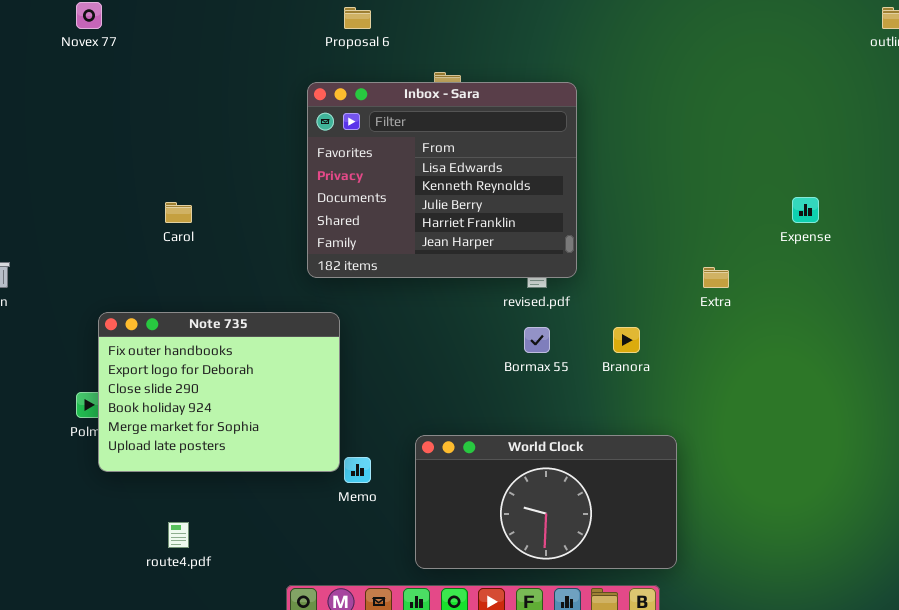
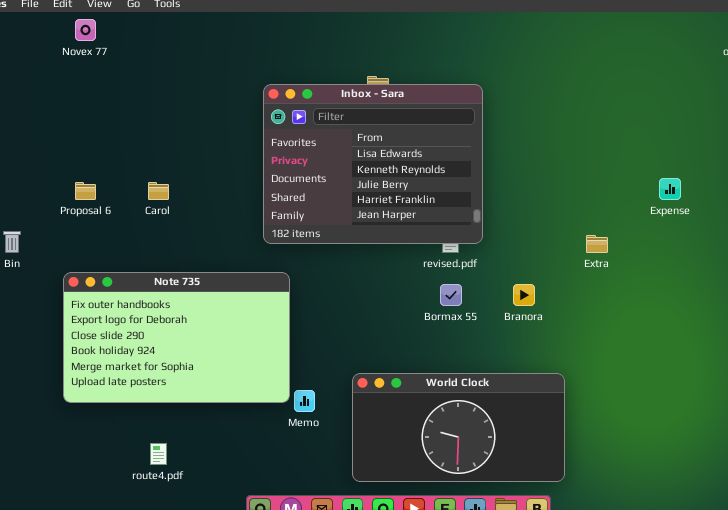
Proposal 6: [344,7,371,29] -> [75,182,96,200], moved
Note 735: [98,312,340,472] -> [63,272,290,403], resized

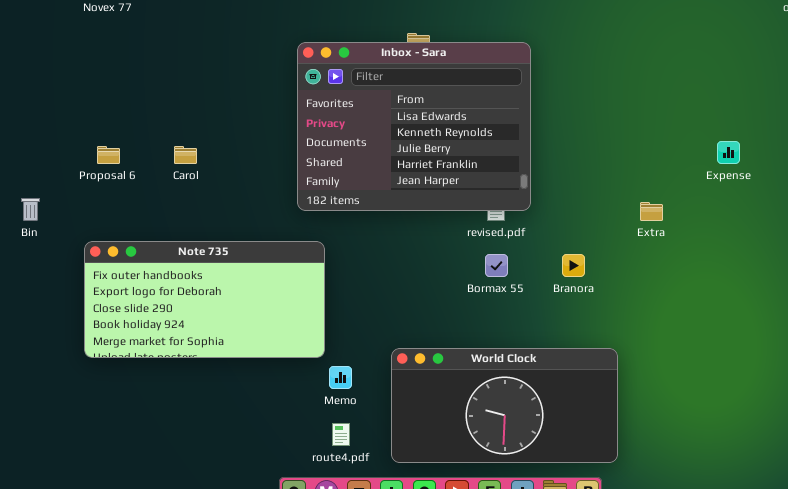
Note 735: [63,272,290,403] -> [84,241,325,358], resized
route4.pdf: [150,443,167,465] -> [332,423,350,446], moved

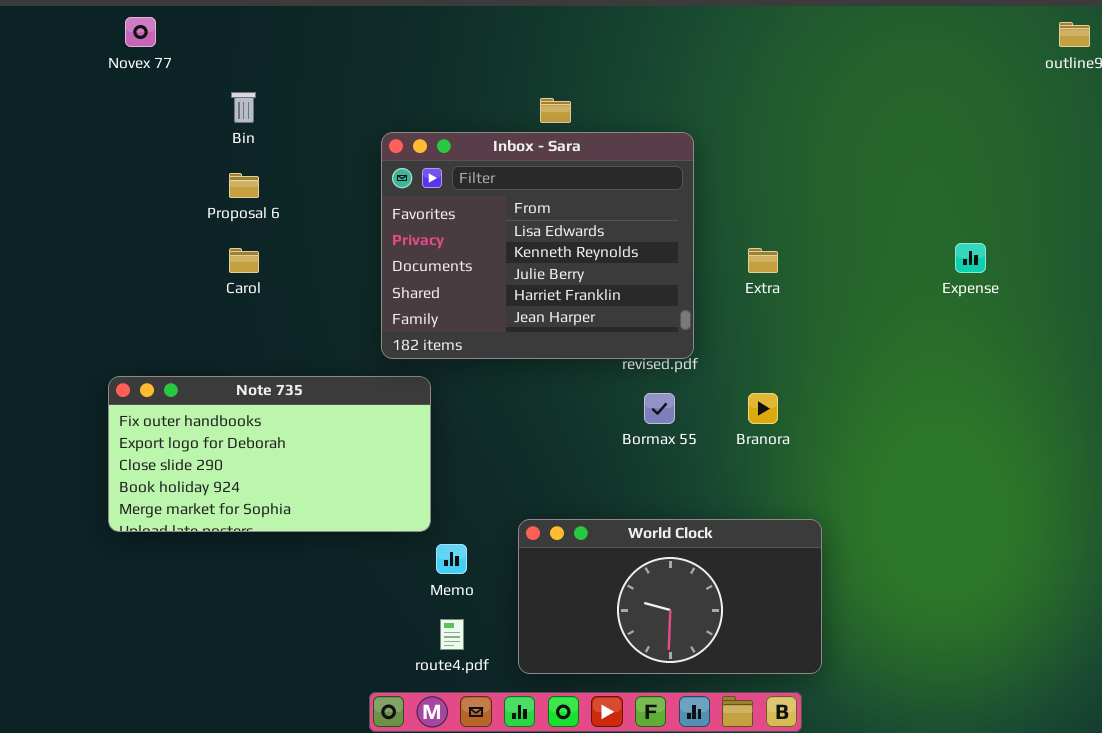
Inbox - Sara: [297,42,531,211] -> [381,132,694,359], moved
Proposal 6: [97,146,120,164] -> [229,173,259,198], moved
Bin: [21,198,40,221] -> [231,92,256,123], moved
Extra: [640,202,663,221] -> [748,248,778,273], moved

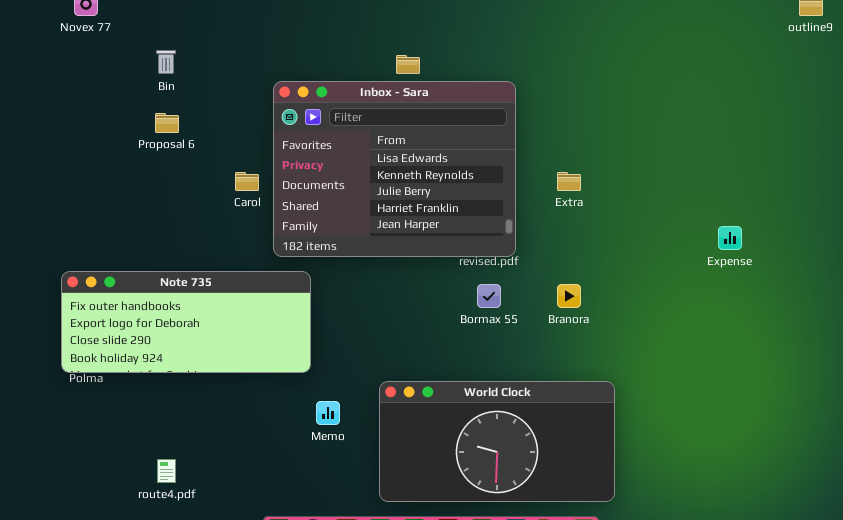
Expense: [955,243,986,273] -> [718,226,742,250], moved
Carol: [229,248,259,273] -> [235,172,259,191], moved
Note 735: [108,376,431,532] -> [61,271,311,373], resized
route4.pdf: [440,619,464,650] -> [157,459,176,483], moved

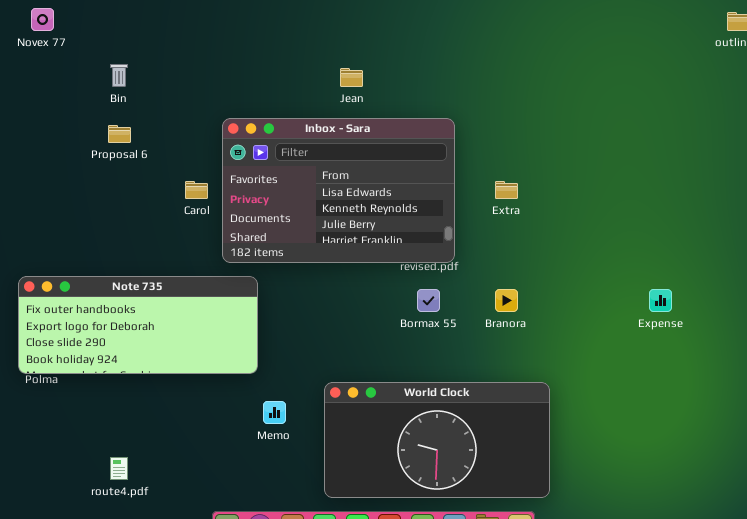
Inbox - Sara: [273,81,516,257] -> [222,118,455,263], resized
Expense: [718,226,742,250] -> [649,289,672,312], moved

